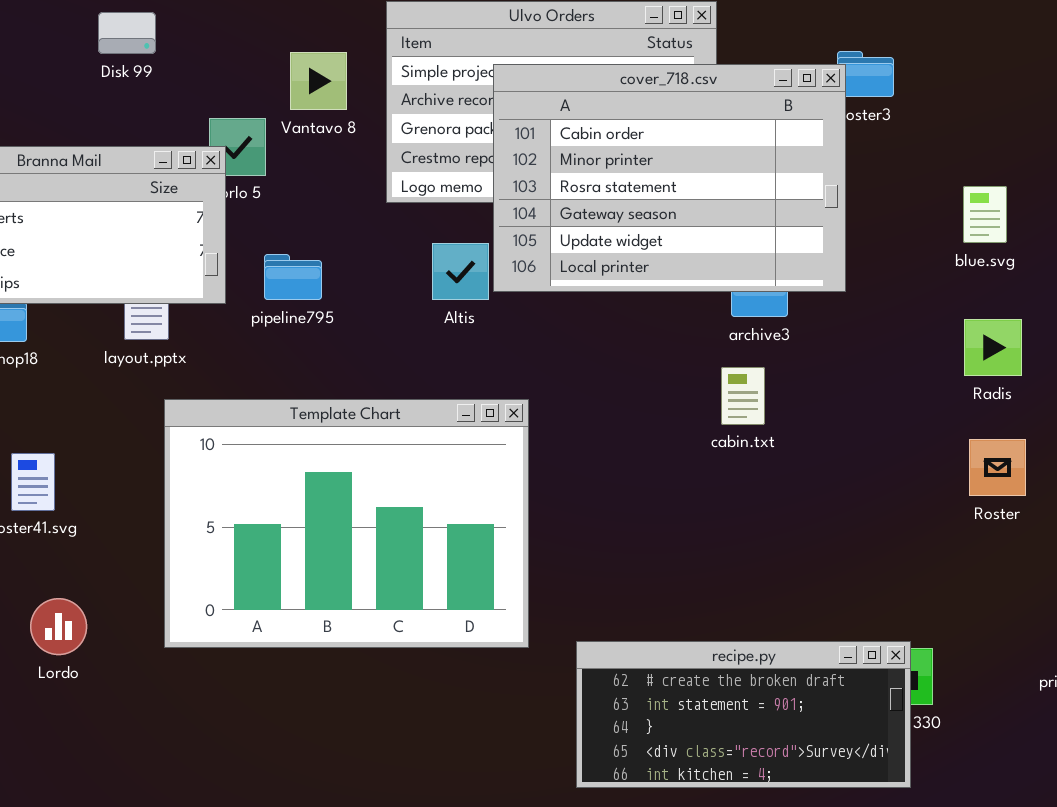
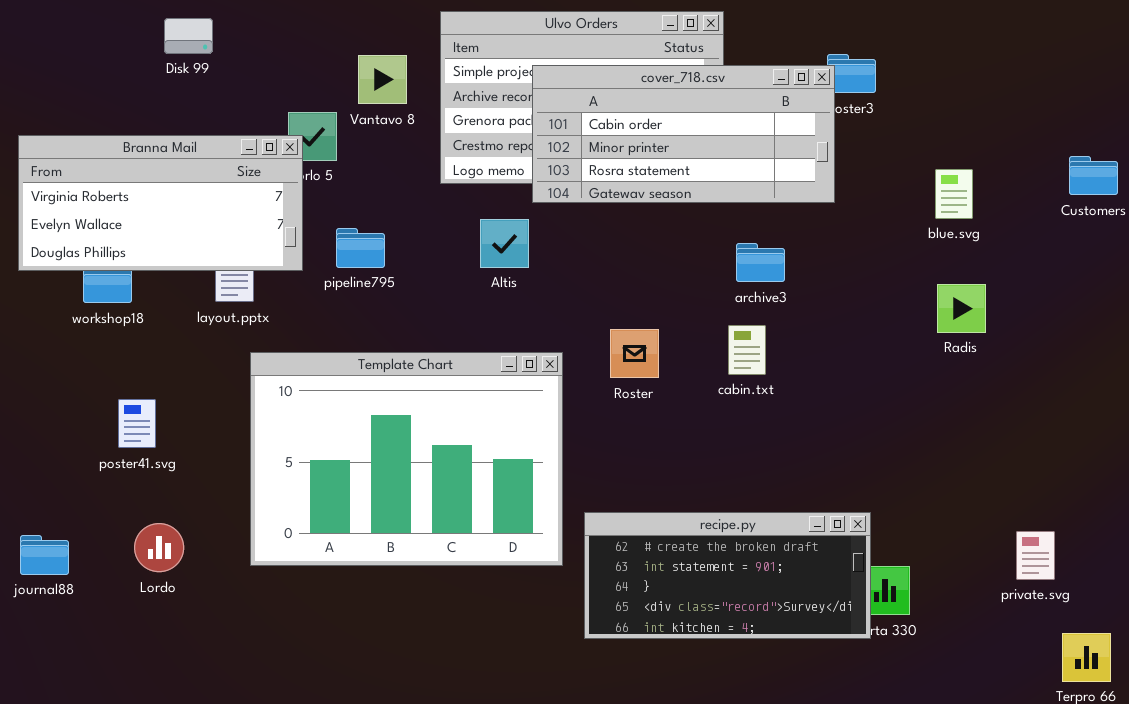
Disk 99: [98,12,156,54] -> [164,18,213,54], moved
cover_718.csv: [493,64,846,292] -> [532,65,835,203], resized
Roster: [969,439,1026,496] -> [610,329,659,378], moved
recipe.py: [576,641,911,788] -> [584,512,871,639], moved

